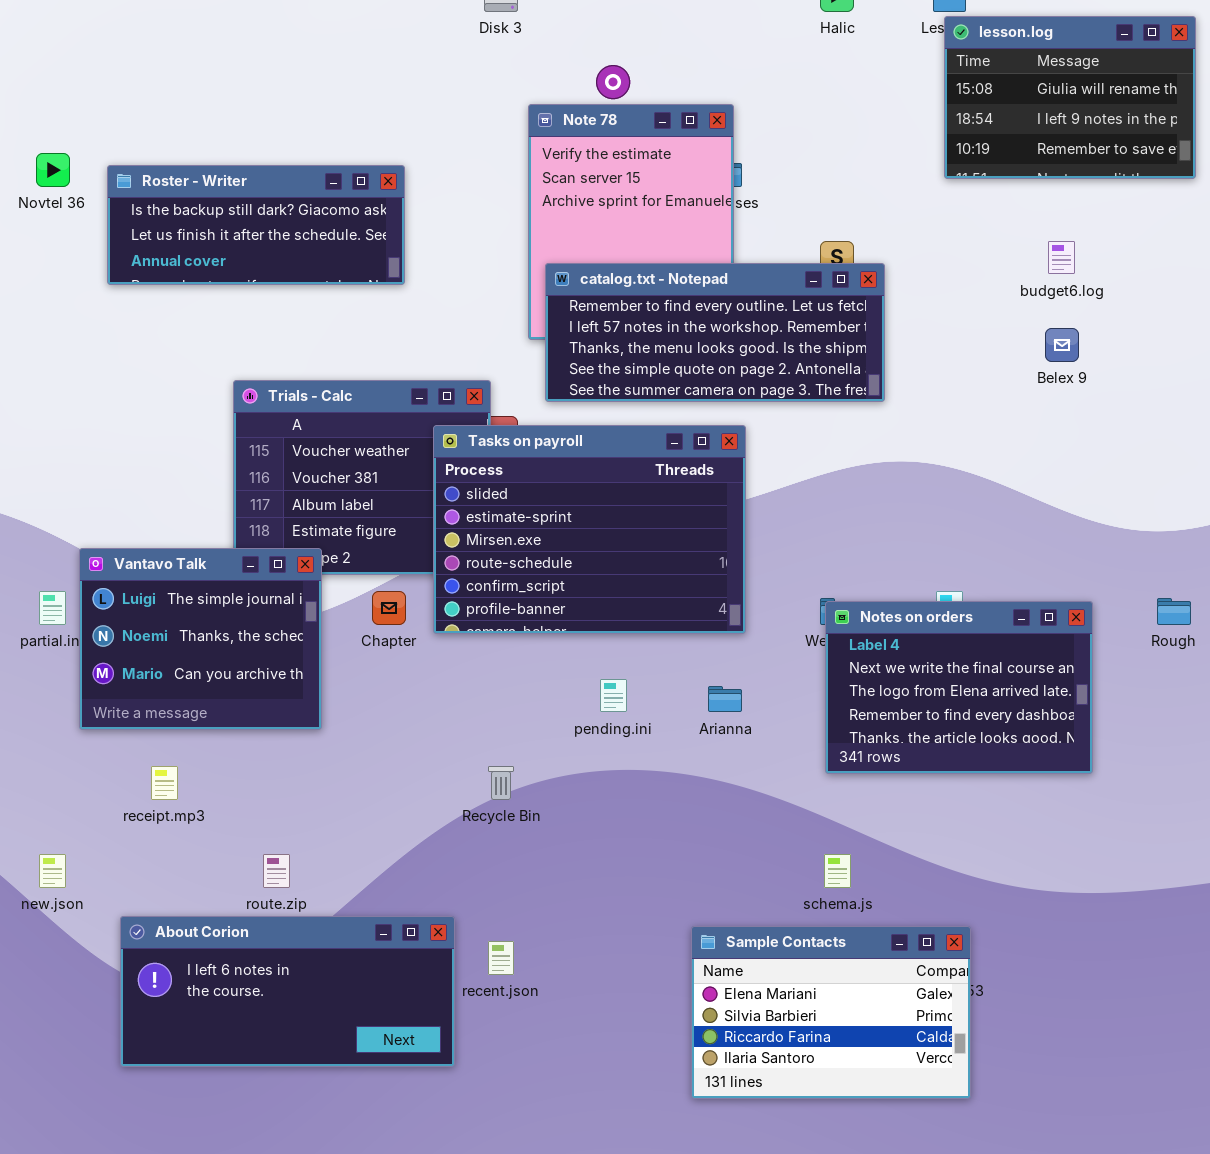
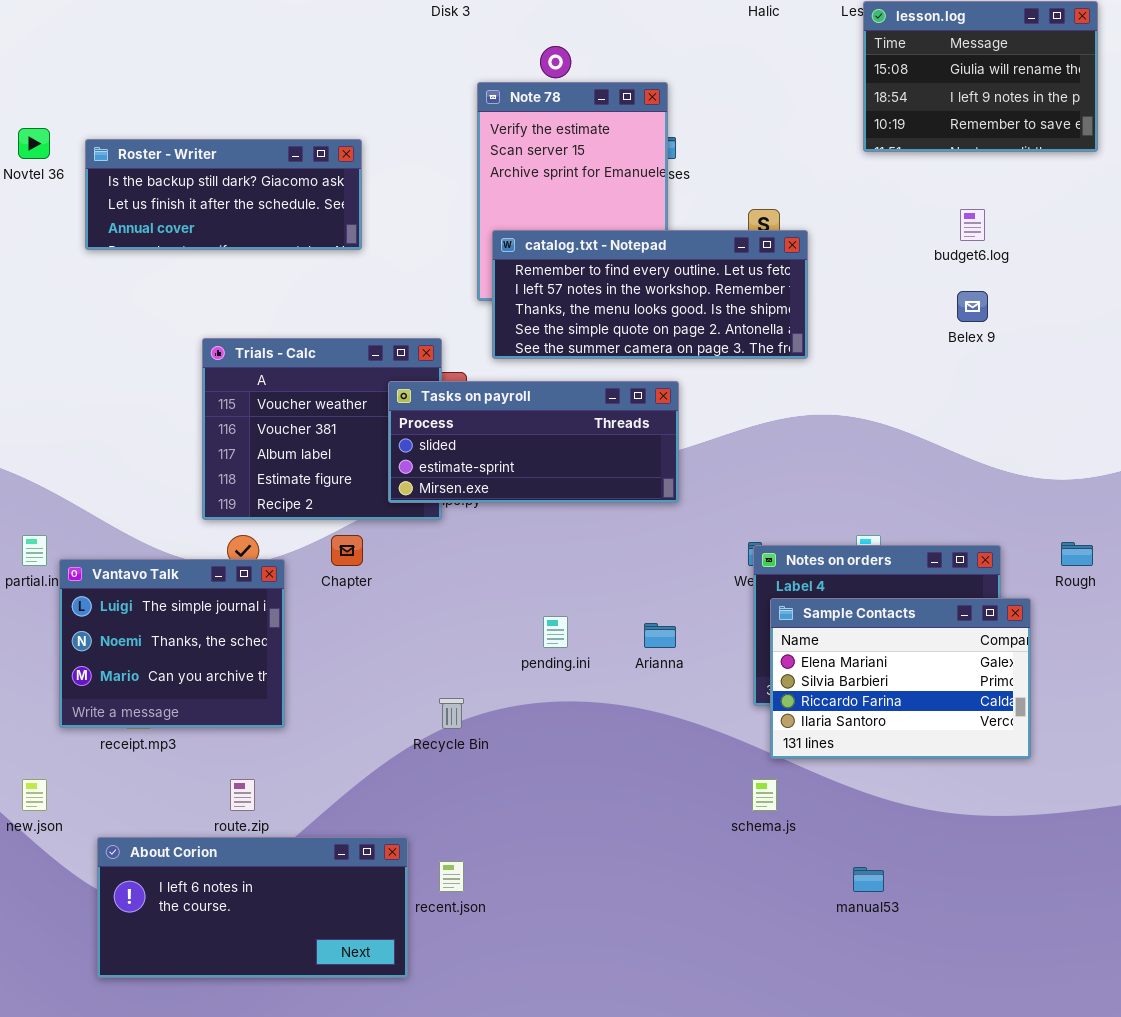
Tasks on payroll: [433,425,746,634] -> [388,381,679,503], resized
Vantavo Talk: [79,548,322,730] -> [59,559,285,728], moved
Sample Contacts: [691,926,971,1099] -> [770,598,1031,759], moved

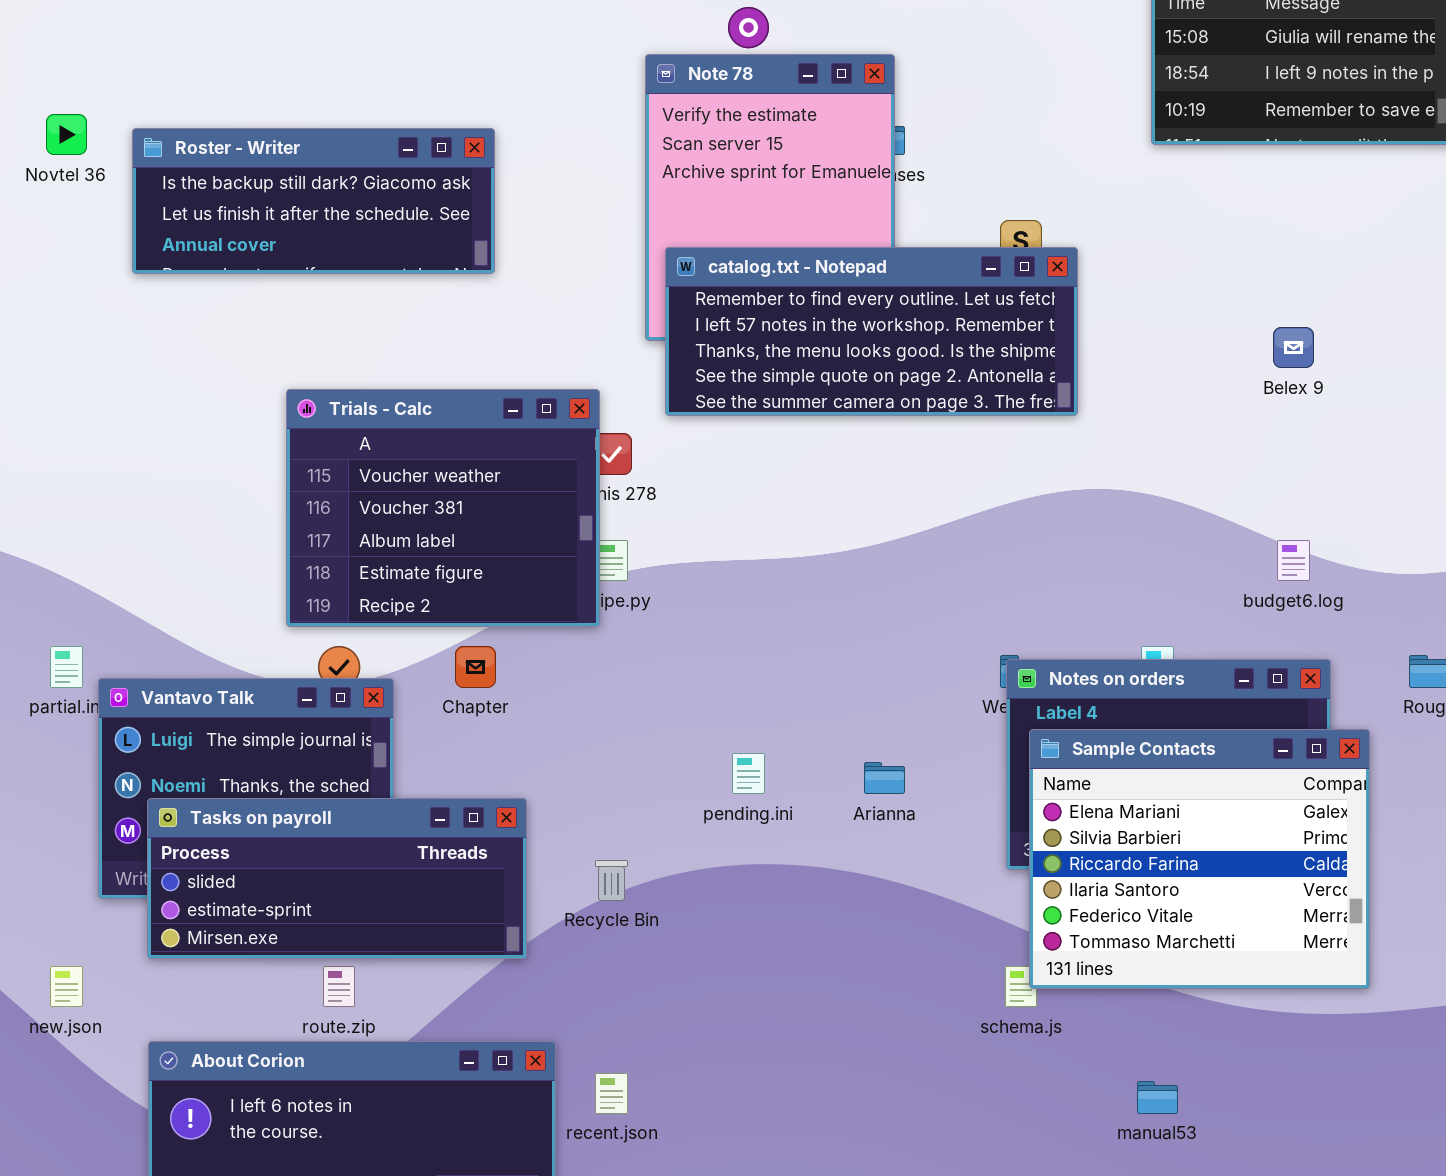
budget6.log: [960,209,985,241] -> [1277,540,1310,581], moved
Tasks on payroll: [388,381,679,503] -> [147,798,527,959], moved
Sample Contacts: [770,598,1031,759] -> [1029,729,1370,989], resized

